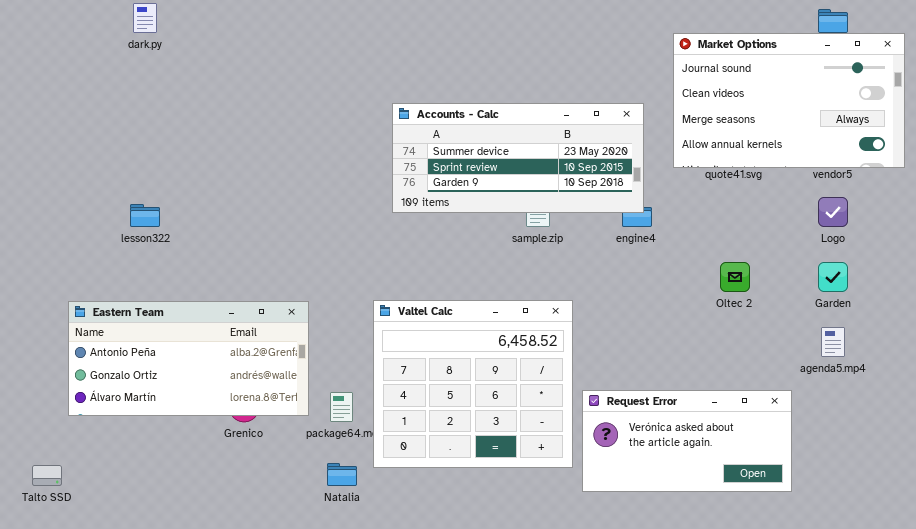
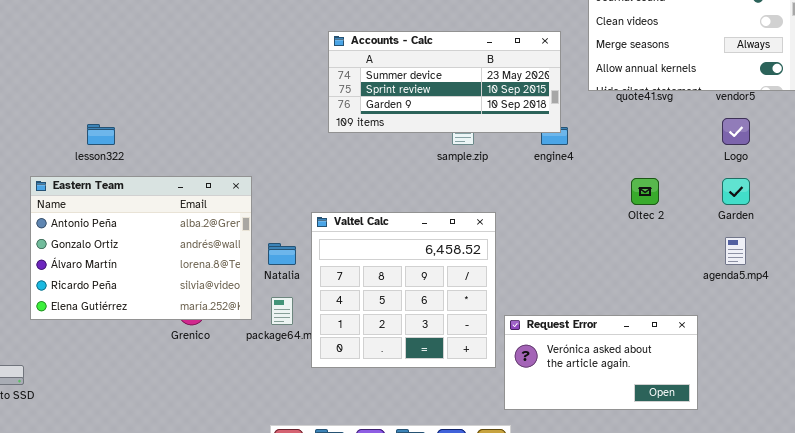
Eastern Team: [68,301,309,416] -> [30,176,252,320], resized
Request Error: [582,390,792,492] -> [504,315,698,410], moved
Natalia: [327,463,357,486] -> [268,243,296,265], moved

